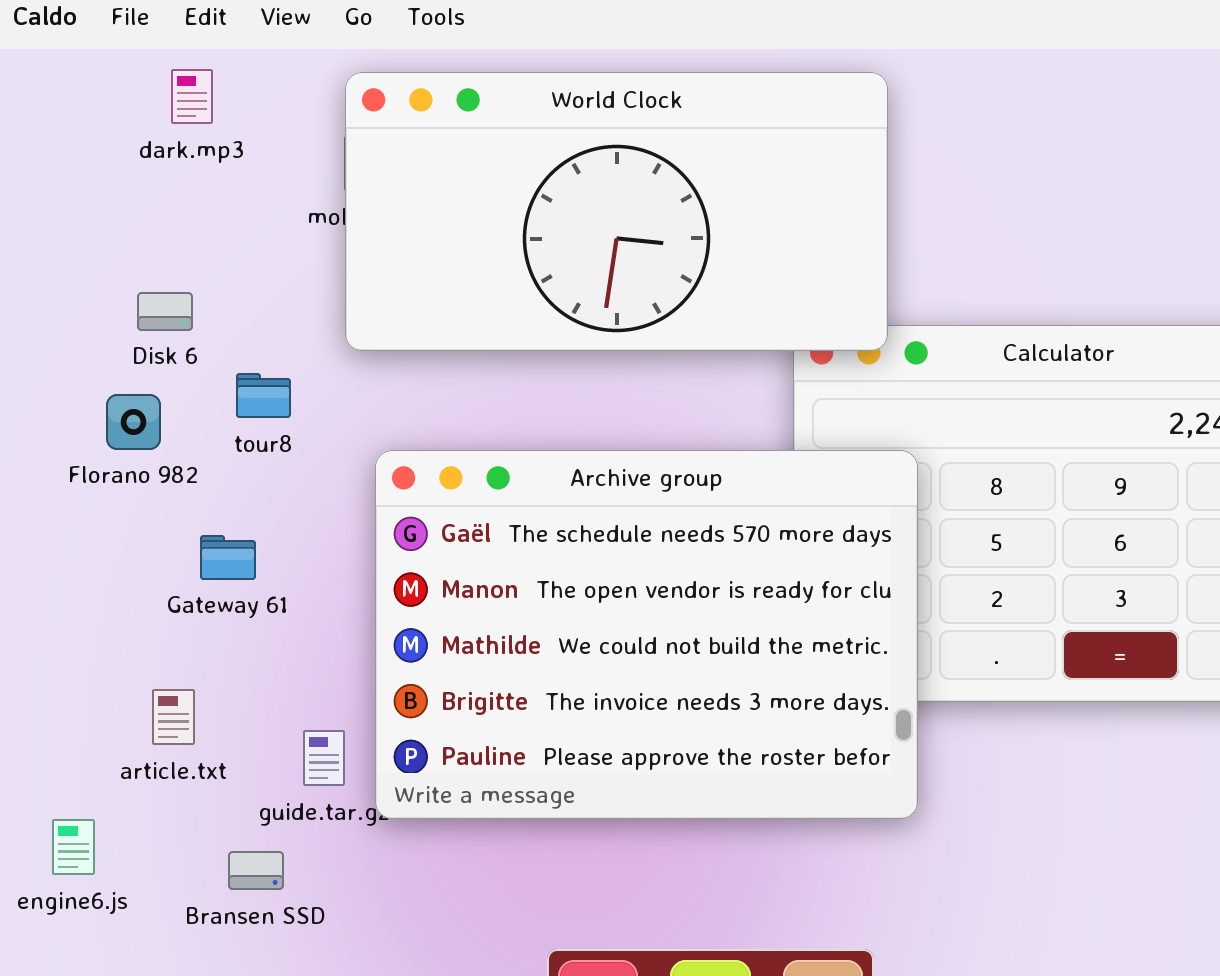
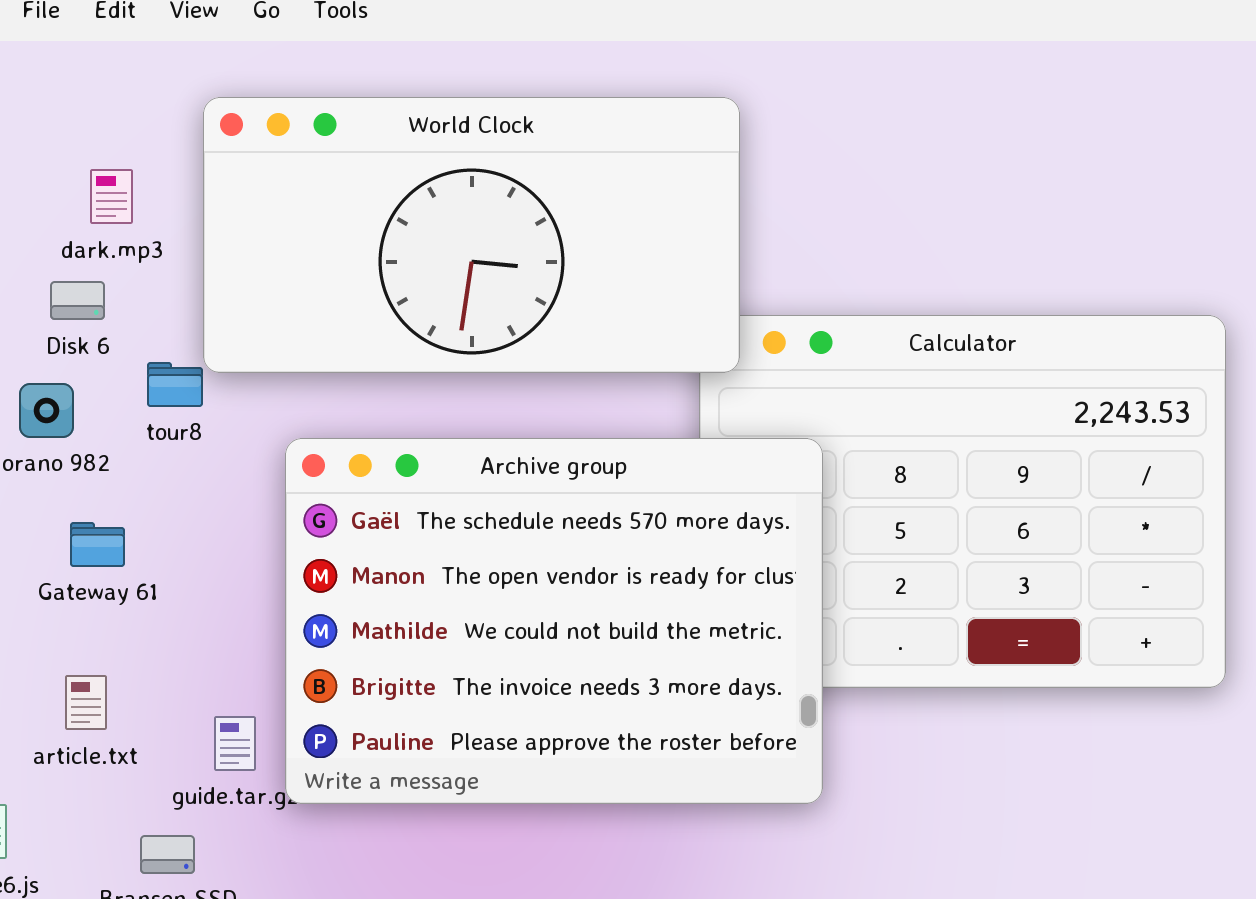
dark.mp3: [171,69,213,124] -> [90,169,133,224], moved
World Clock: [345,72,888,351] -> [203,97,740,373], moved
Gateway 61: [200,535,256,580] -> [70,522,125,567], moved

